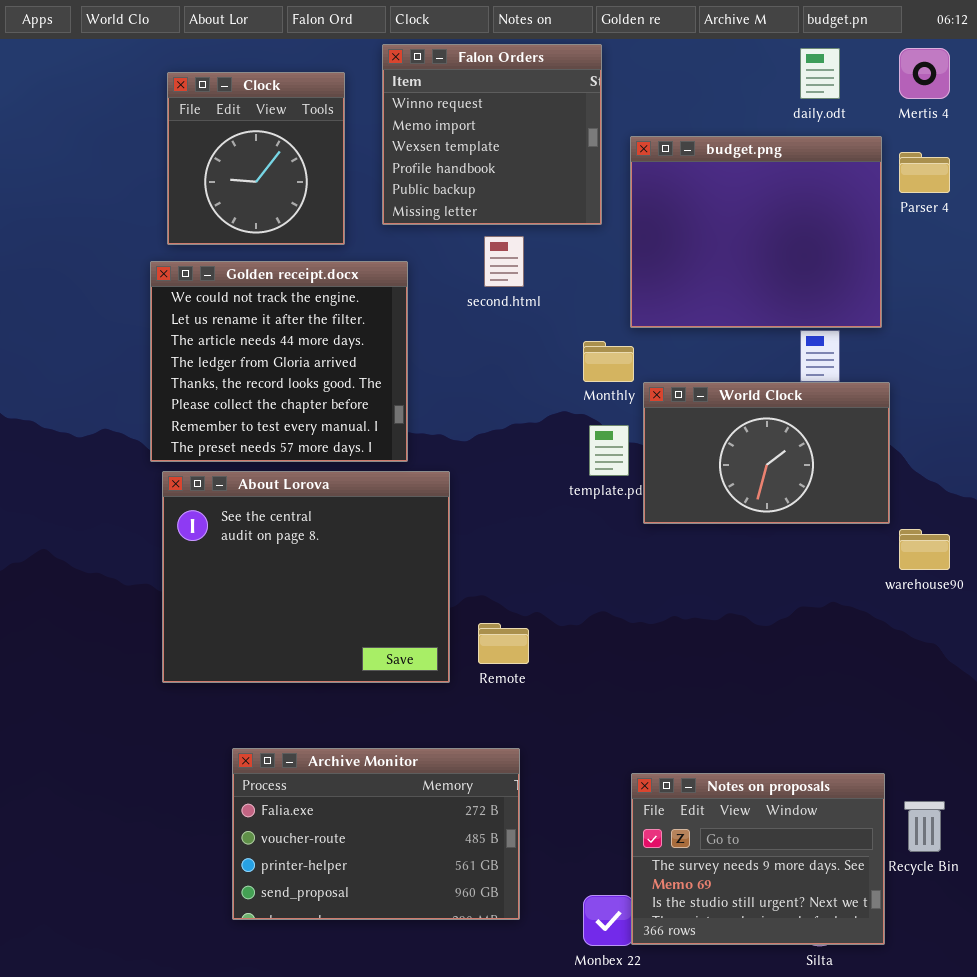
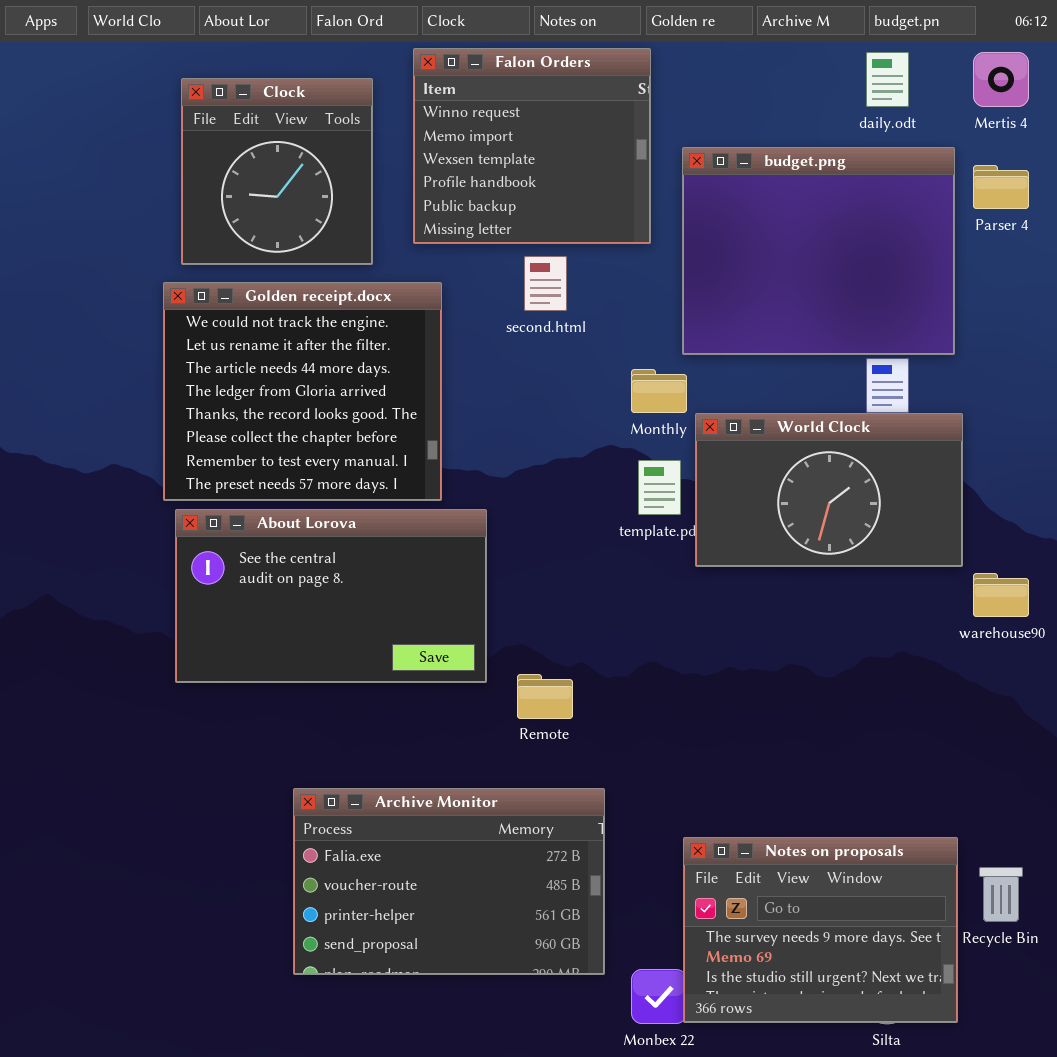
About Lorova: [162,471,450,683] -> [175,509,487,683], resized
Archive Monitor: [232,748,520,920] -> [293,788,605,975], moved

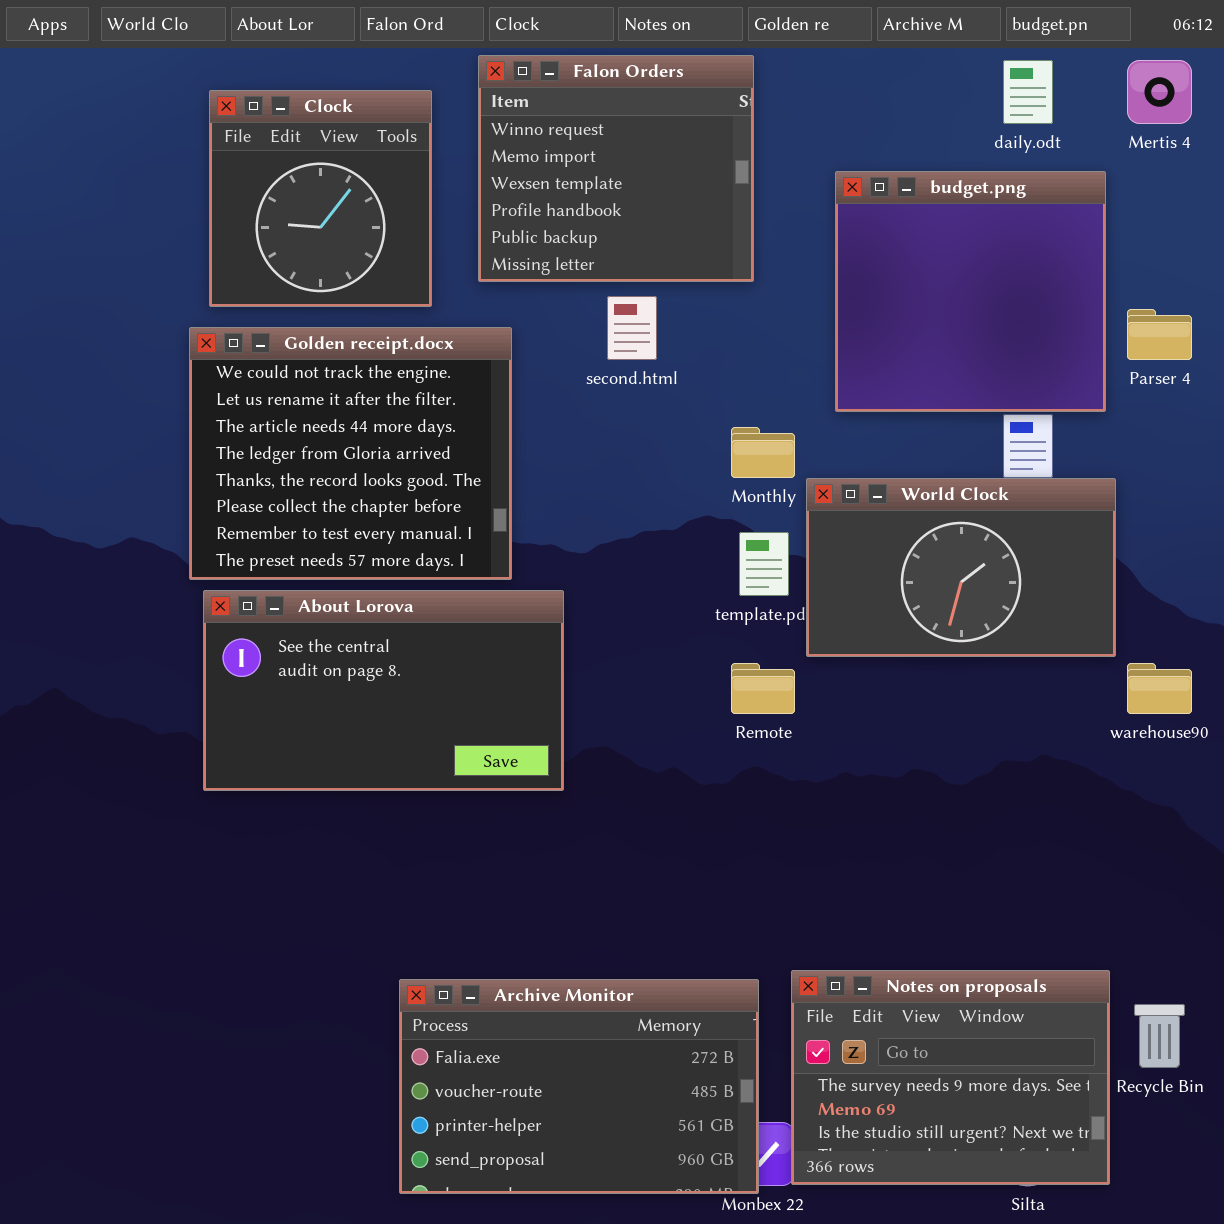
budget.png: [682,147,955,355] -> [835,171,1106,412], resized
Parser 4: [973,165,1029,209] -> [1127,309,1192,360], moved
Remote: [517,674,573,719] -> [731,663,795,714], moved
Archive Monitor: [293,788,605,975] -> [399,979,759,1194], moved

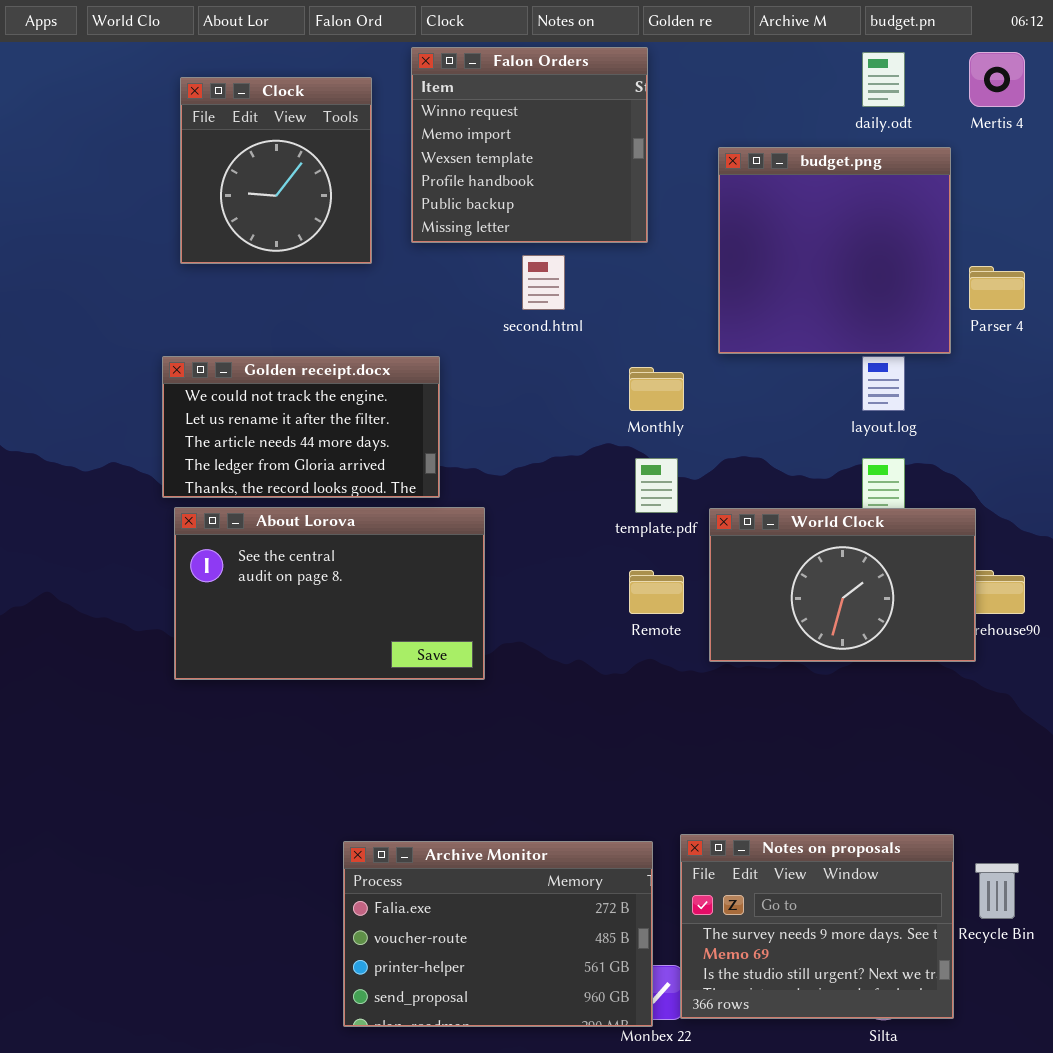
Golden receipt.docx: [189,327,512,580] -> [162,356,440,498], resized
World Clock: [806,478,1116,657] -> [709,508,976,662], moved

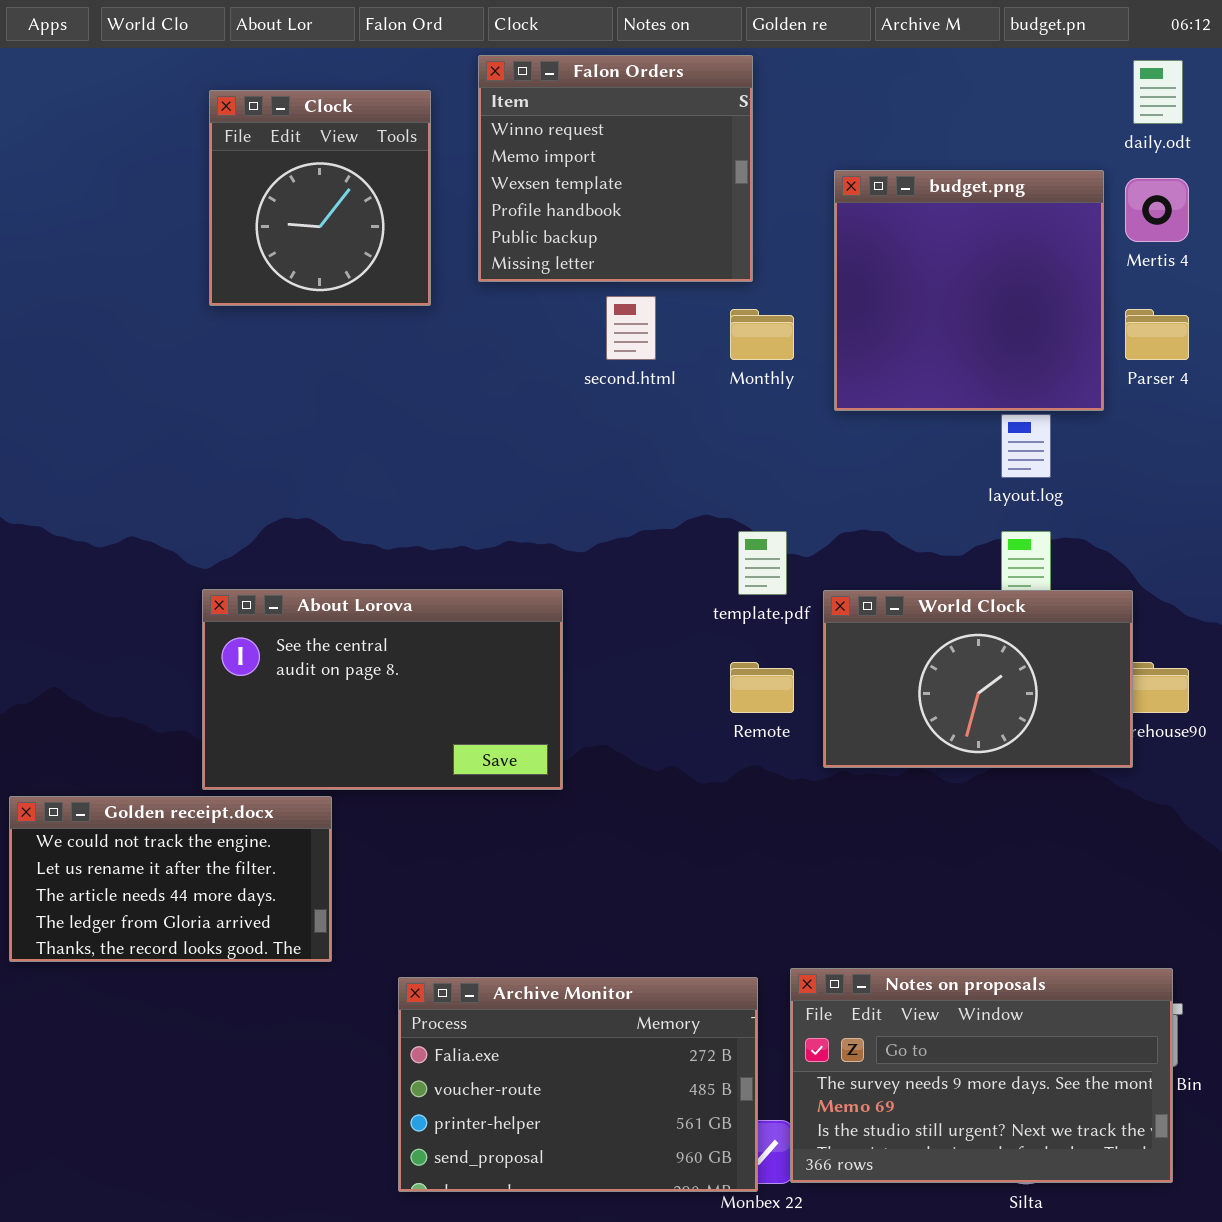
daily.odt: [862,52,905,107] -> [1133,60,1183,124], moved
Mertis 4: [969,52,1025,107] -> [1125,178,1189,242], moved
Golden receipt.docx: [162,356,440,498] -> [9,796,332,962], moved
Monthly: [629,367,684,411] -> [730,309,794,360], moved
Notes on proposals: [680,834,954,1019] -> [790,968,1173,1183], resized

